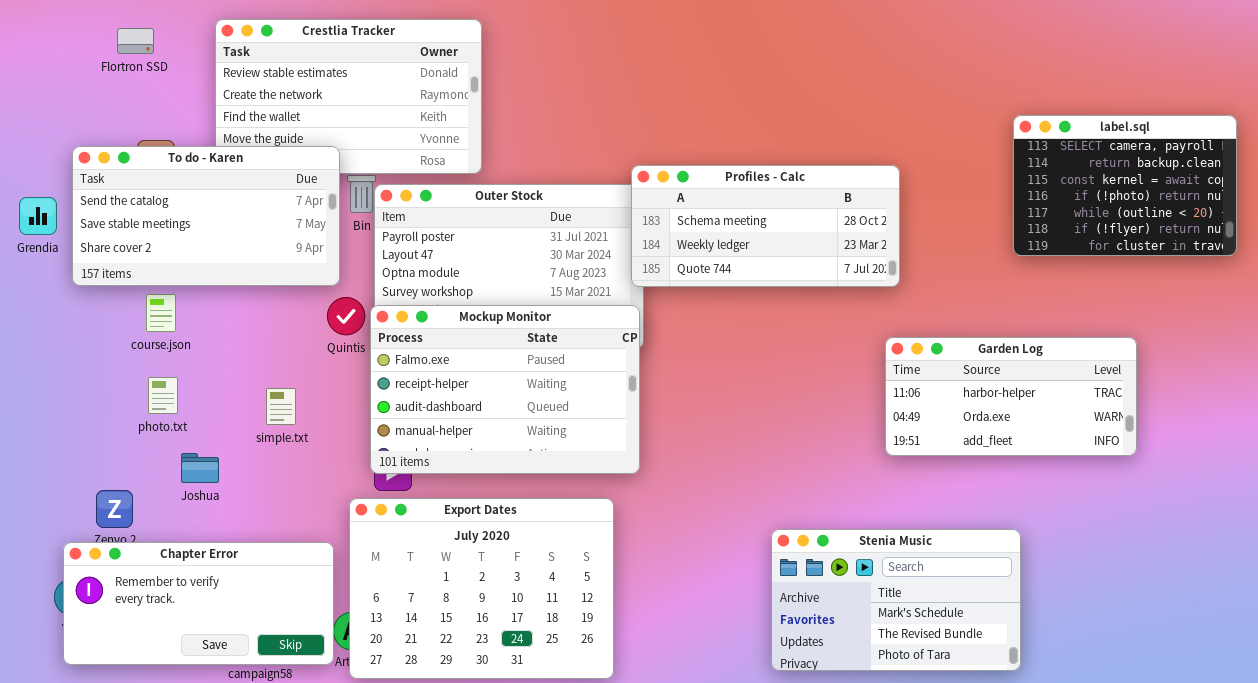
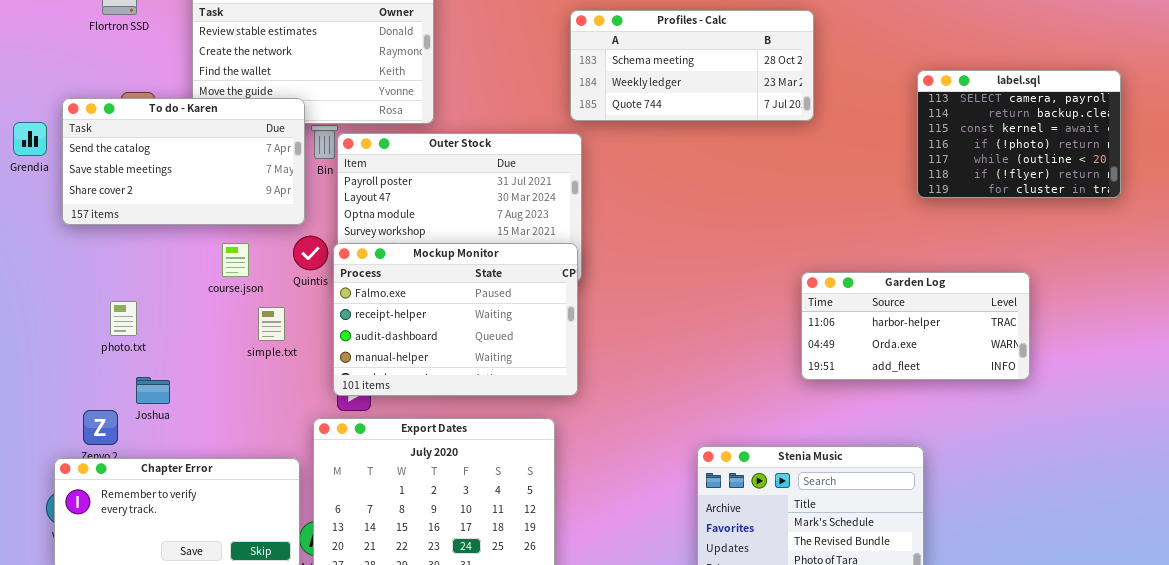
Profiles - Calc: [631,165,900,287] -> [570,10,814,121], moved
Grendia: [19,197,57,235] -> [13,122,47,156], moved
course.json: [146,294,176,332] -> [222,243,249,277], moved
photo.txt: [148,377,178,414] -> [110,301,137,336], moved
simple.txt: [266,388,296,425] -> [258,307,285,341], moved
Joshua: [181,453,219,483] -> [136,377,170,404], moved

